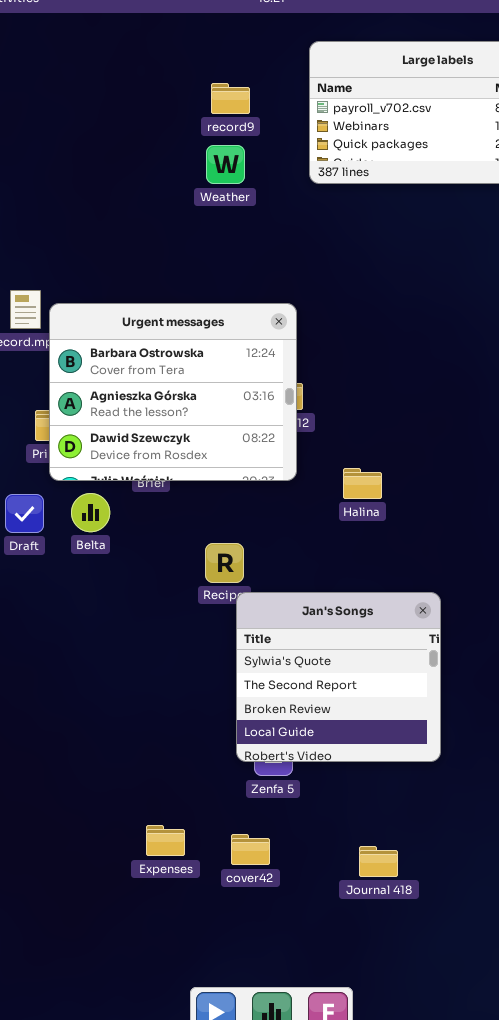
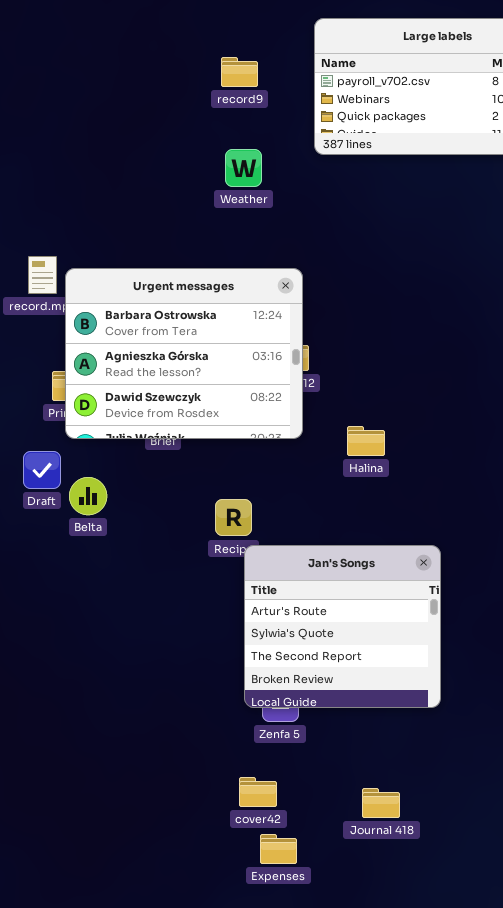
Weather: [206,145,245,184] -> [225,149,262,187], moved
Belta: [71,493,110,532] -> [69,477,107,515], moved
Jan's Songs: [236,592,441,762] -> [244,545,441,708], scrolled up 1 row
Expenses: [146,825,185,856] -> [260,834,297,864], moved

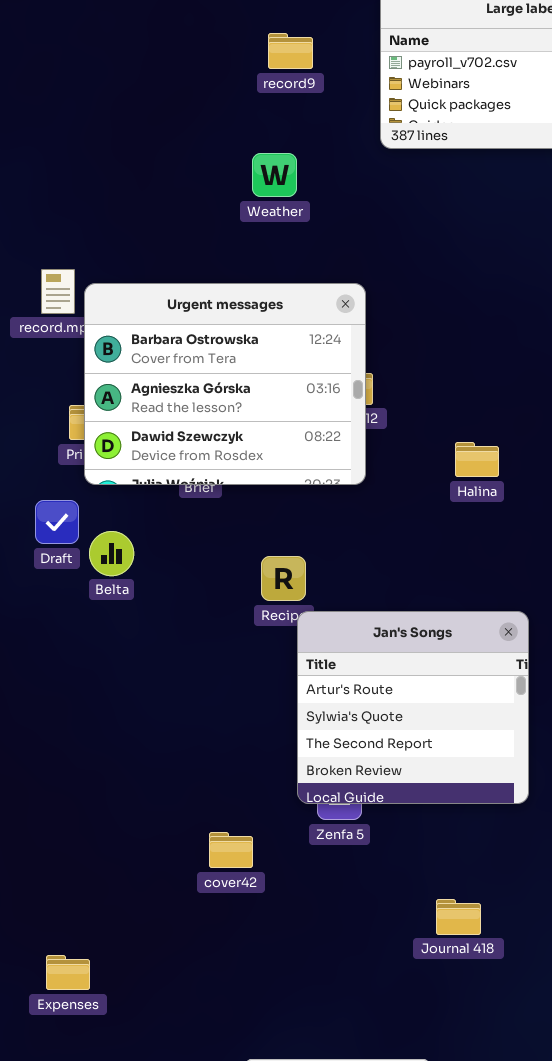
Weather: [225,149,262,187] -> [252,153,297,197], moved
Halina: [347,426,385,456] -> [455,442,499,477], moved
cover42: [239,777,277,807] -> [209,832,253,868], moved
Expenses: [260,834,297,864] -> [46,955,90,990], moved

